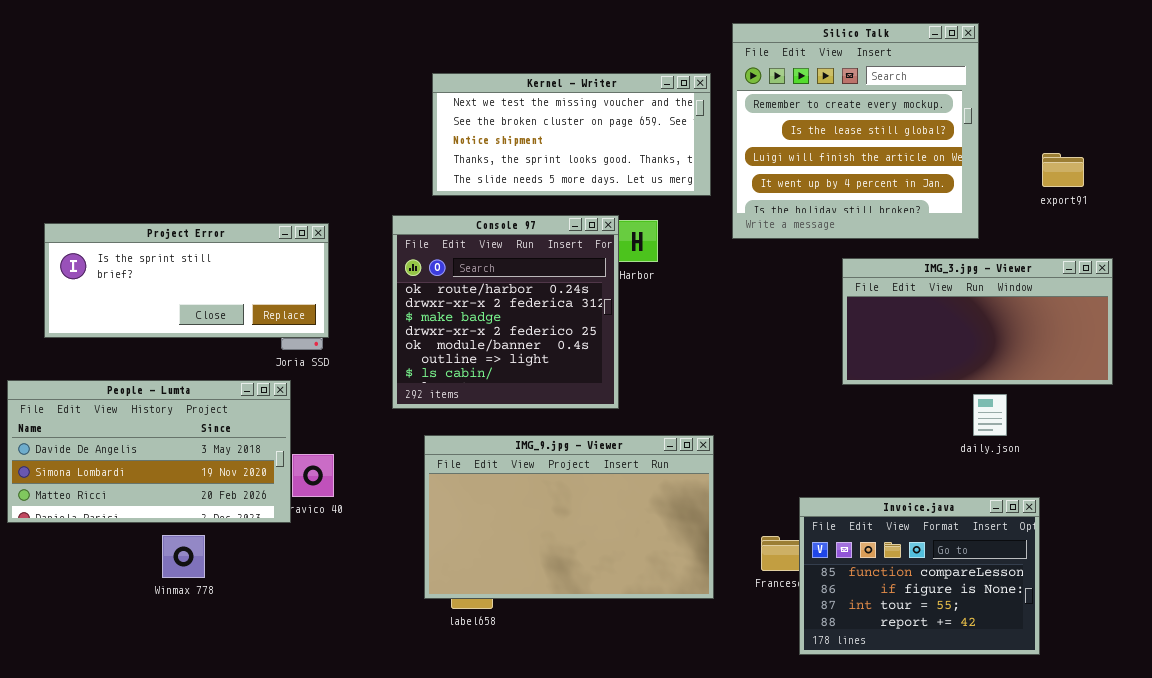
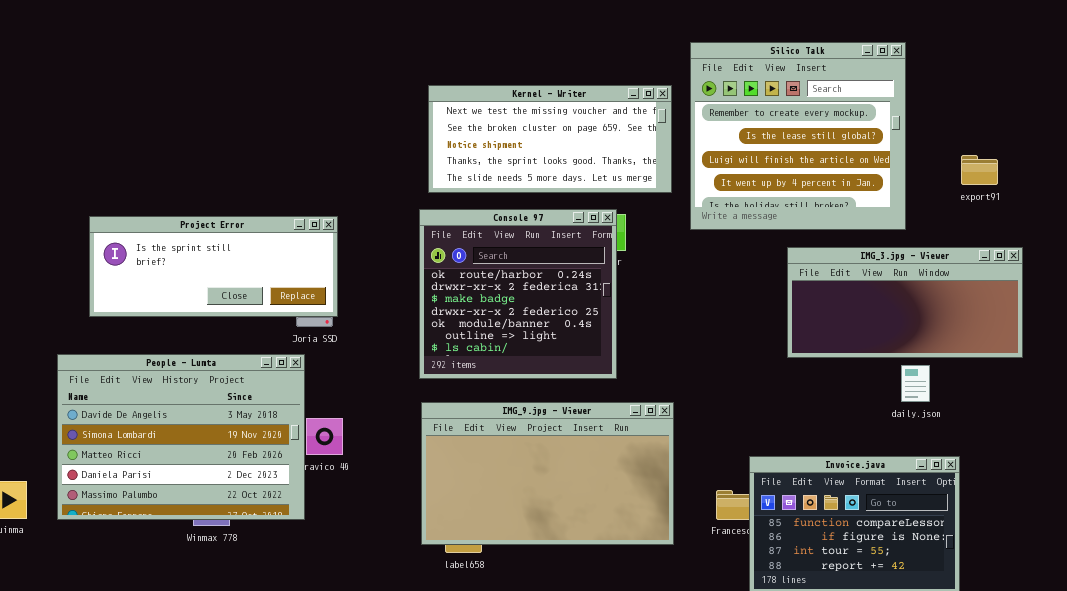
Console 97: [392,215,619,409] -> [419,209,617,379], moved
People - Lumta: [7,380,291,523] -> [57,354,305,520], resized

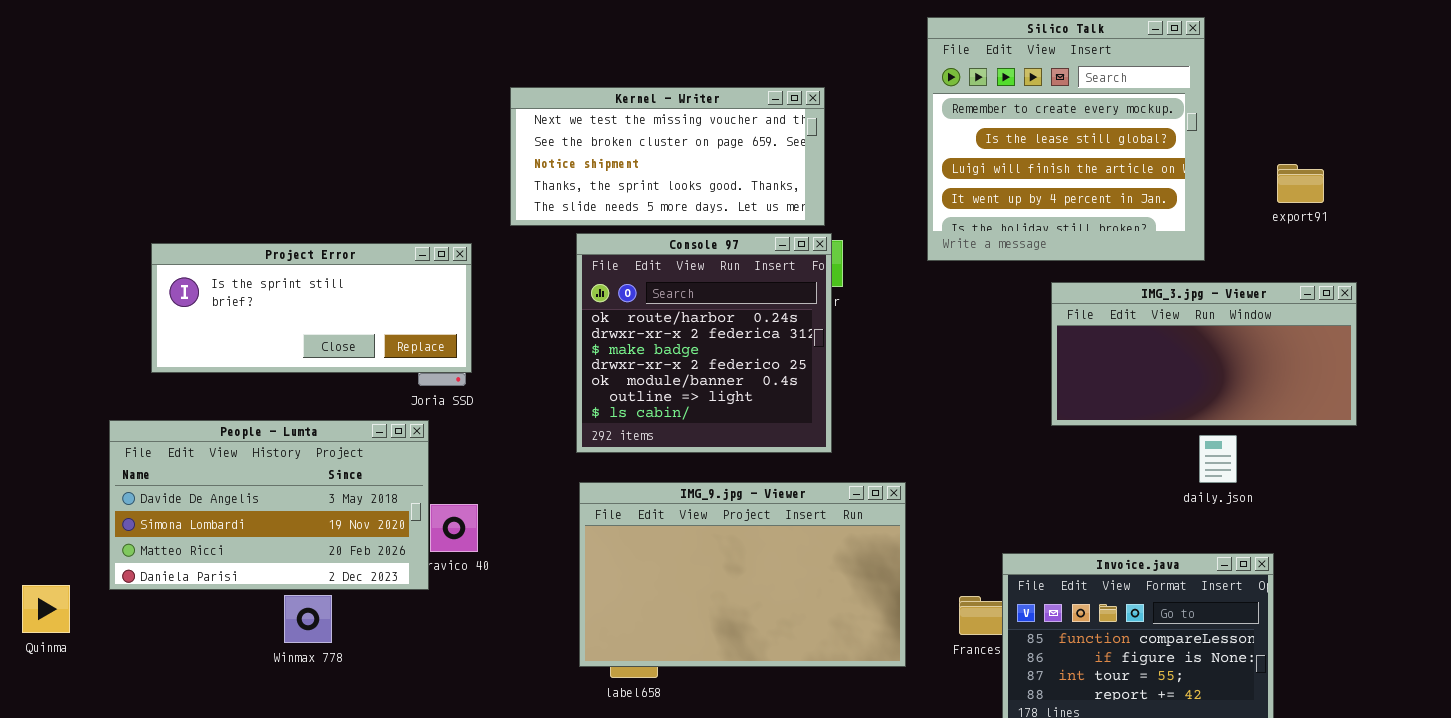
Kernel - Writer: [428,85,672,193] -> [510,87,825,226], moved
People - Lumta: [57,354,305,520] -> [109,420,429,590], resized

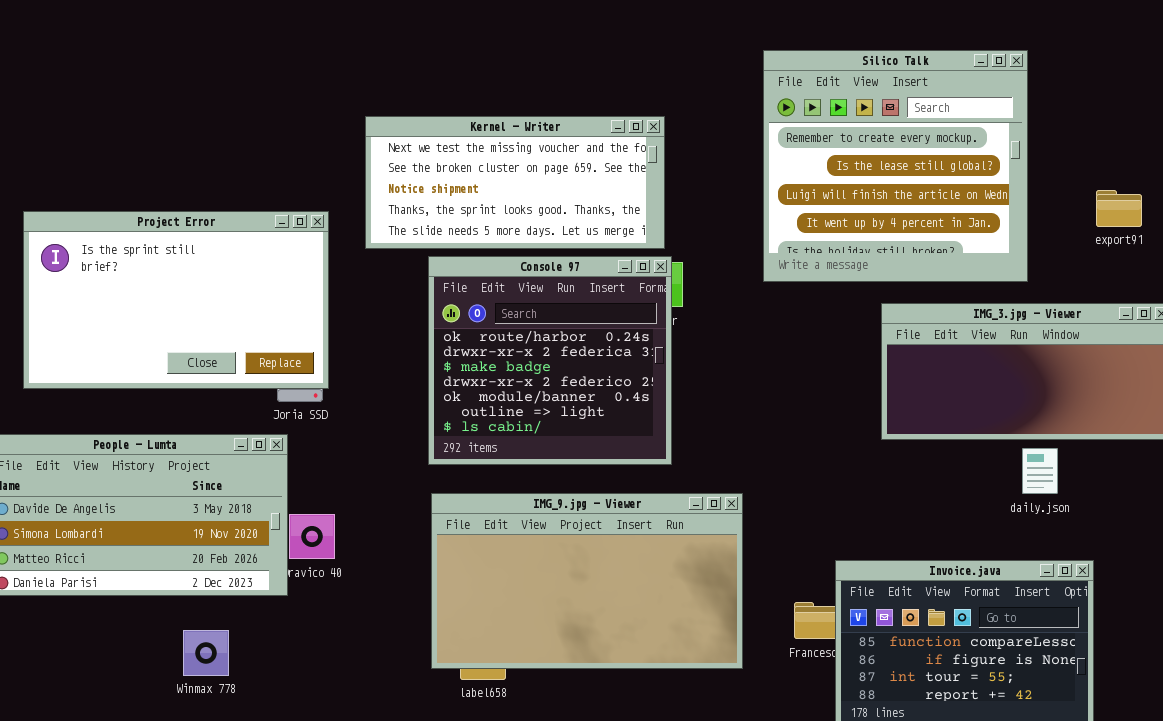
Project Error: [151,243,472,373] -> [23,211,329,389], resized
Winmax 778: [284,595,332,643] -> [183,630,229,676], moved

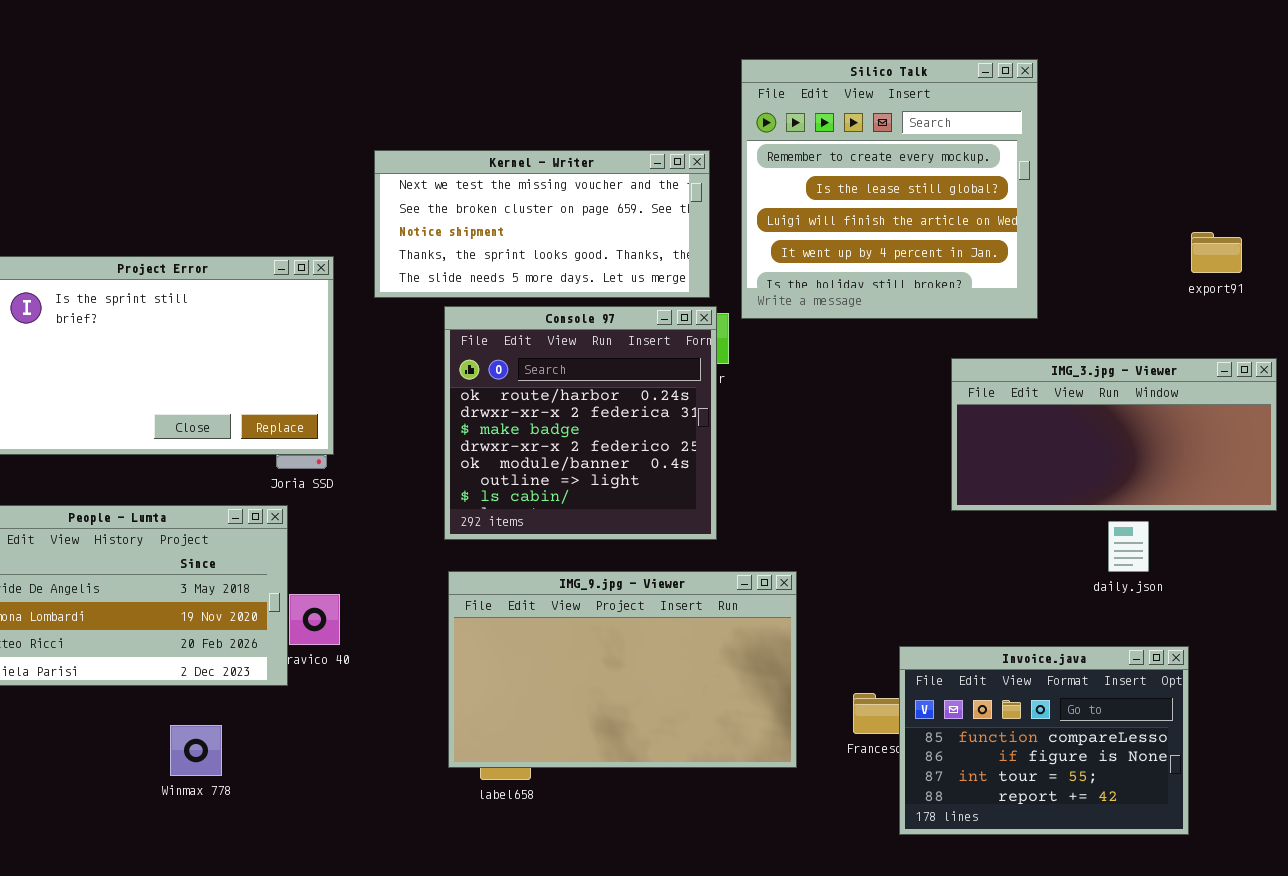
Silico Talk: [763,50,1028,282] -> [741,59,1038,319], moved

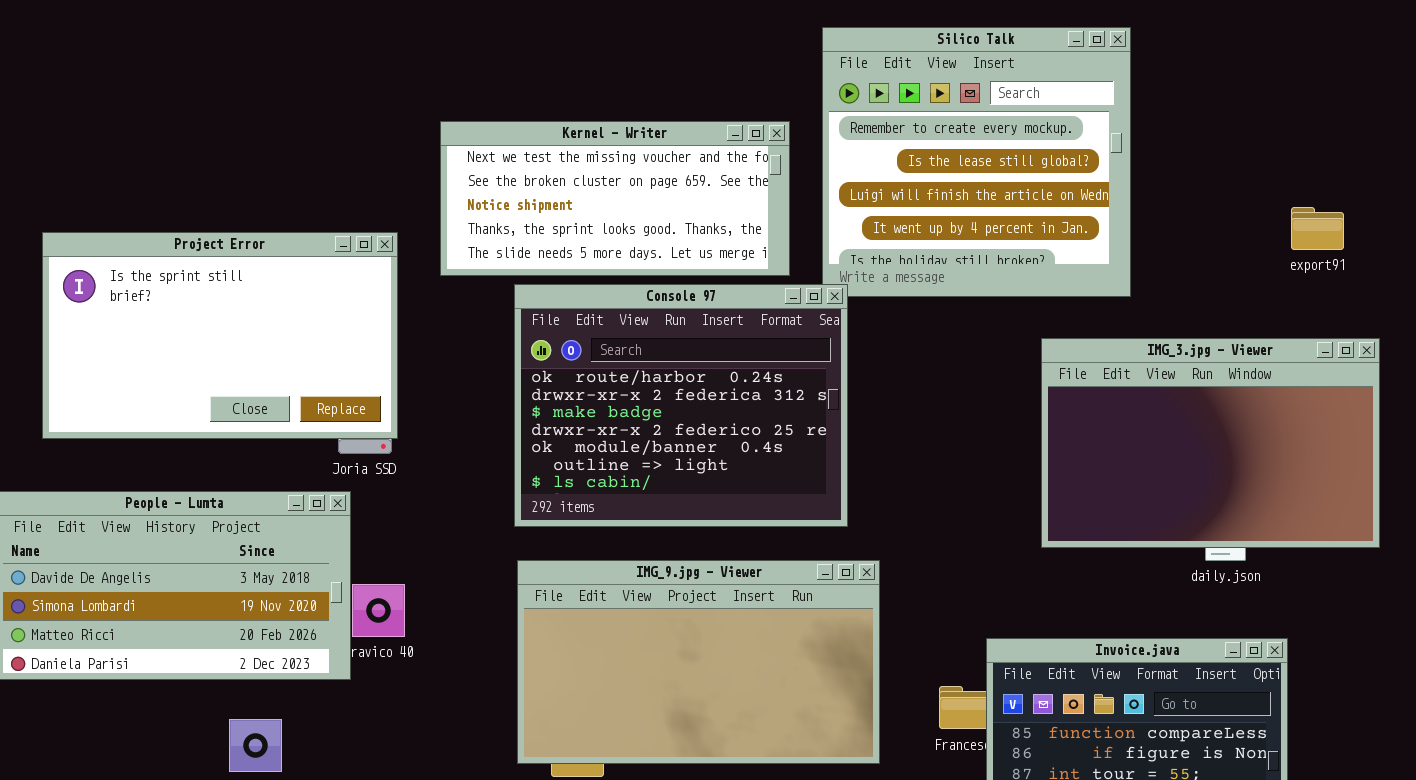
Console 97: [444,306,717,540] -> [514,284,848,527], resized
IMG_3.jpg - Viewer: [951,358,1277,511] -> [1041,338,1380,548], resized

